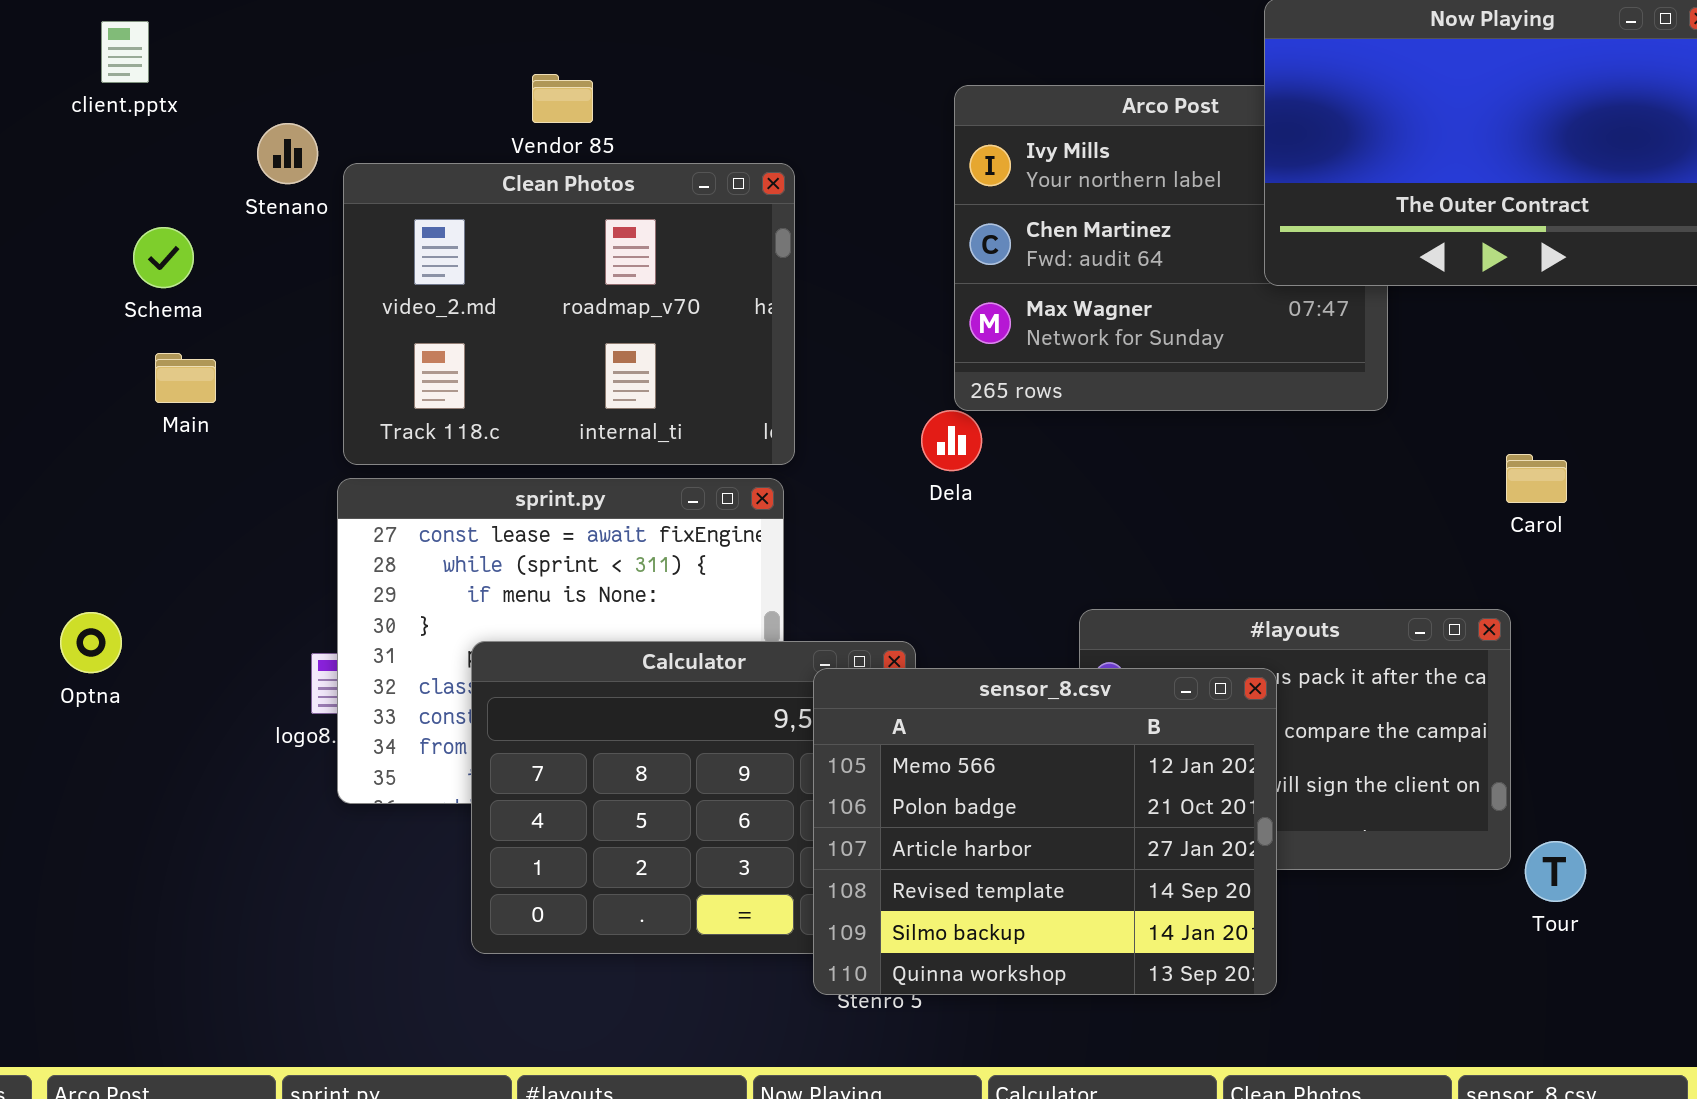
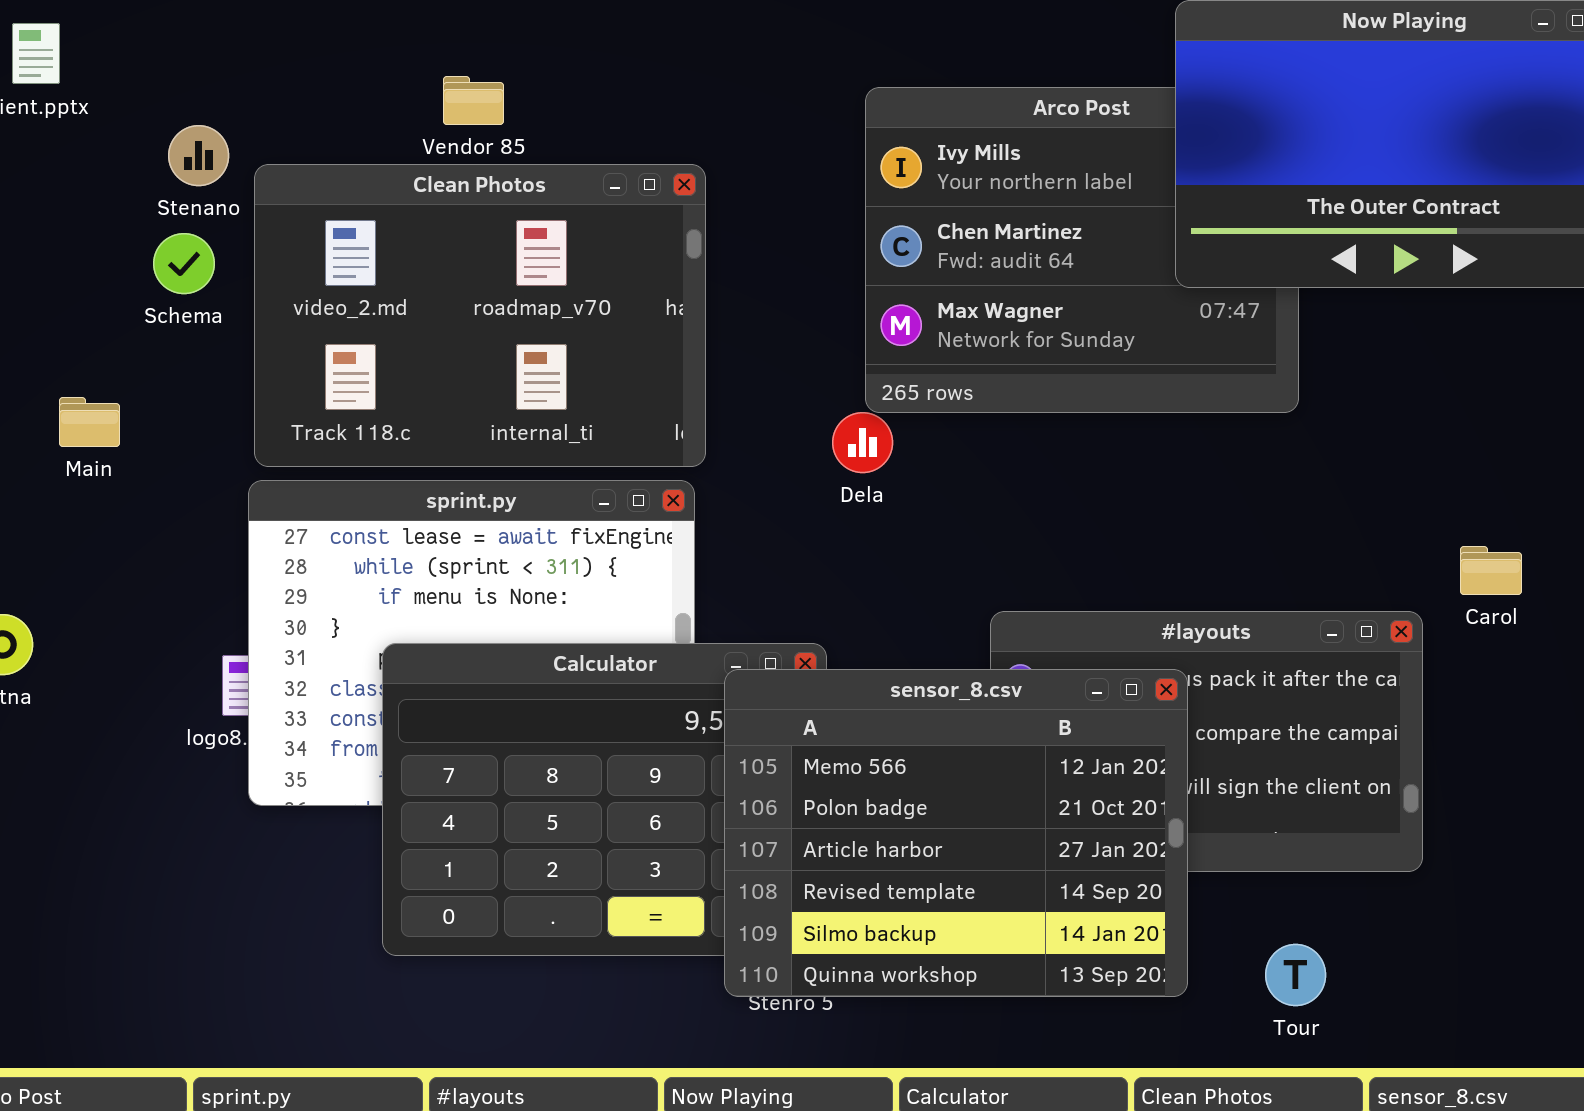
Schema: [133,227,194,288] -> [153,233,215,294], moved
Main: [155,353,216,403] -> [59,397,120,447], moved
Carol: [1506,454,1567,503] -> [1460,546,1522,595], moved
Tour: [1525,841,1586,902] -> [1265,944,1326,1006], moved

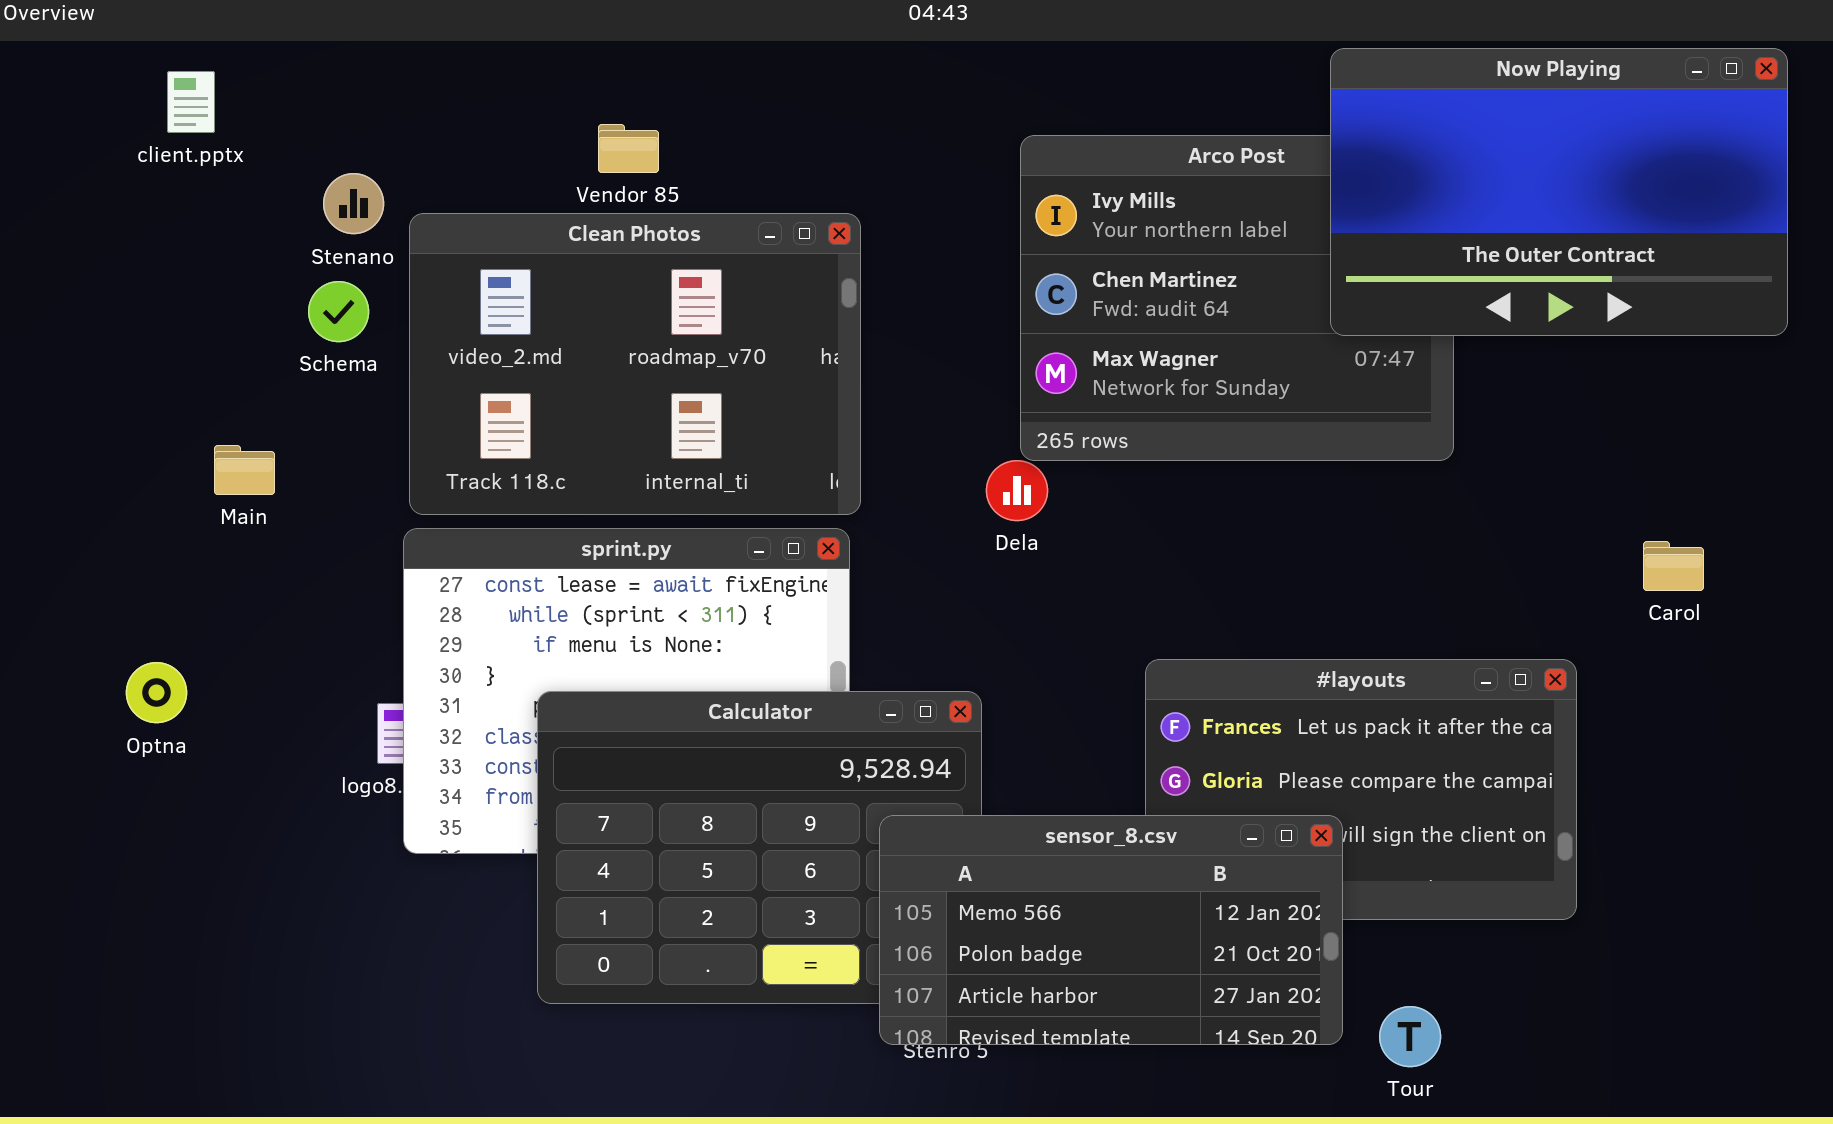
Carol: [1460,546,1522,595] -> [1643,541,1704,591], moved
sensor_8.csv: [724,669,1188,997] -> [879,815,1343,1045], resized
Tour: [1265,944,1326,1006] -> [1379,1006,1441,1067], moved

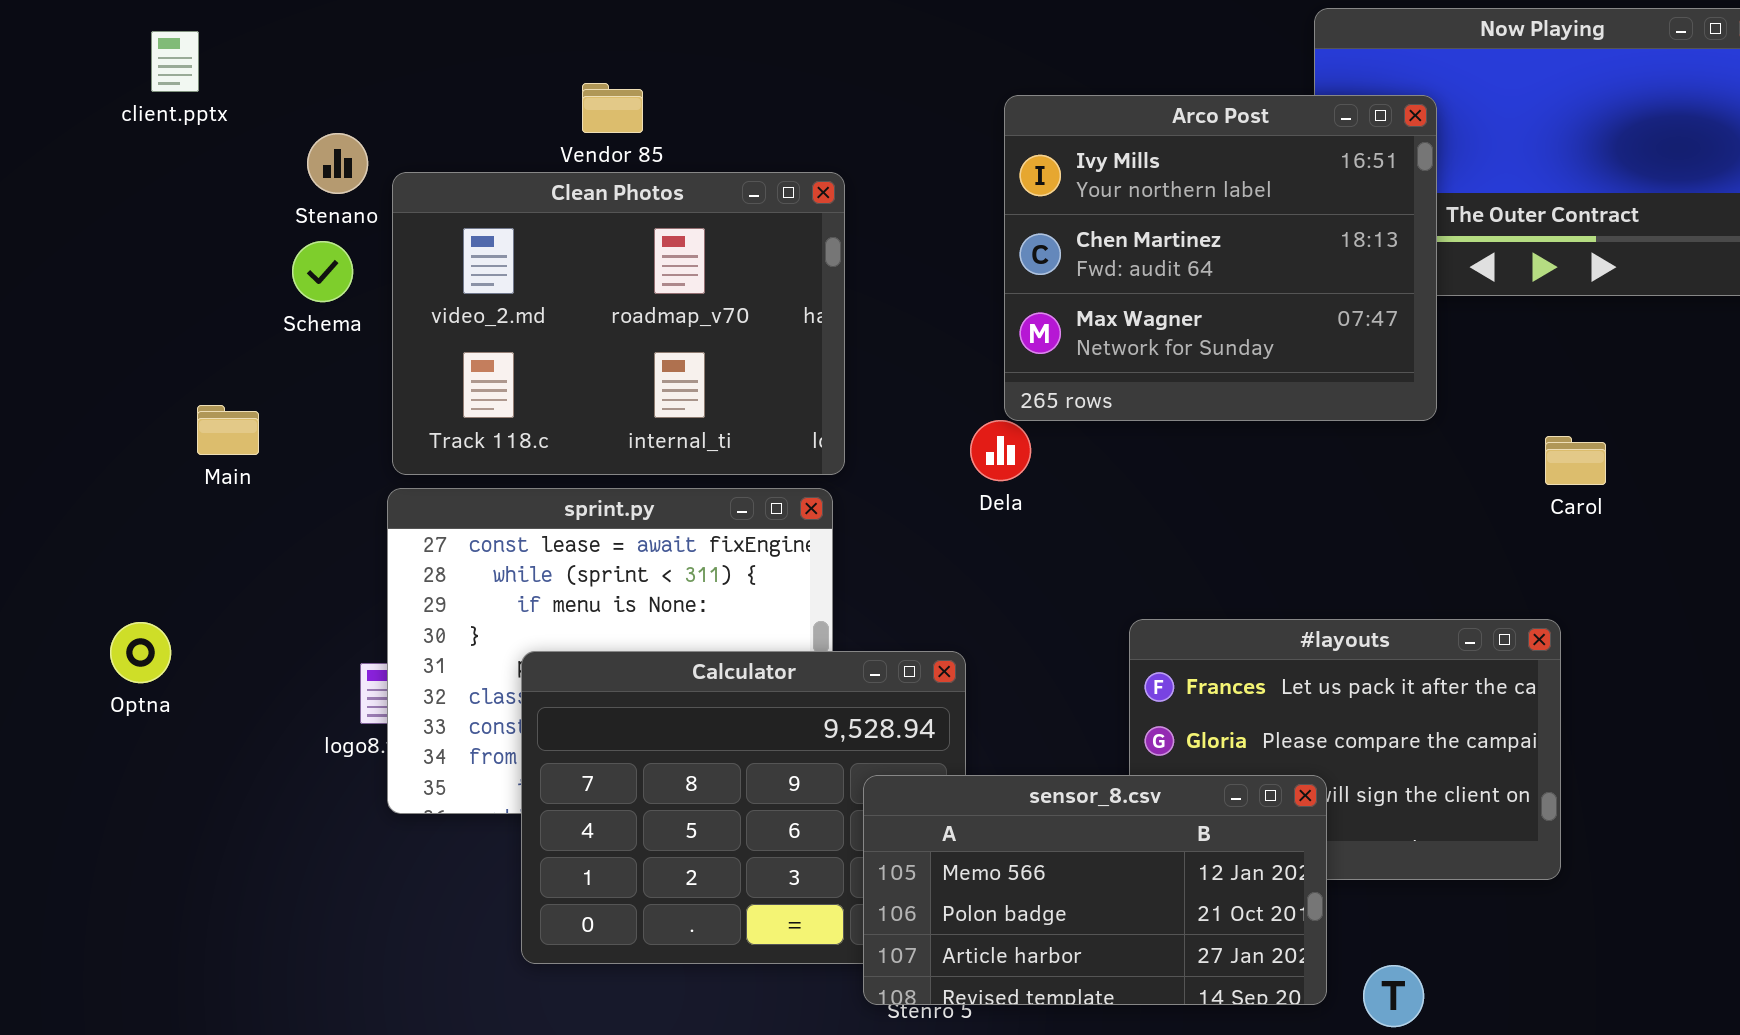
Arco Post: [1020,135,1454,461] -> [1004,95,1437,421], raised
Carol: [1643,541,1704,591] -> [1545,436,1606,485], moved

